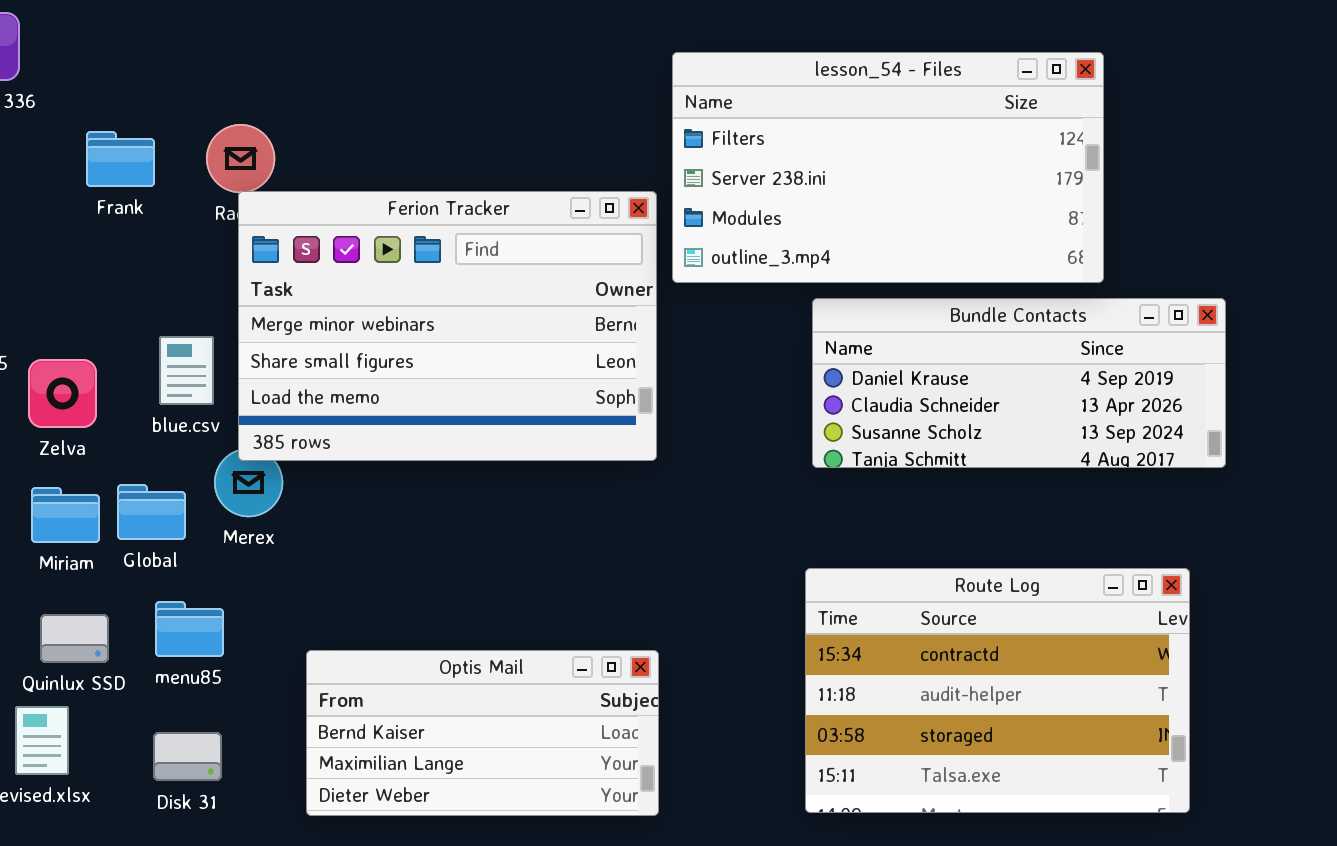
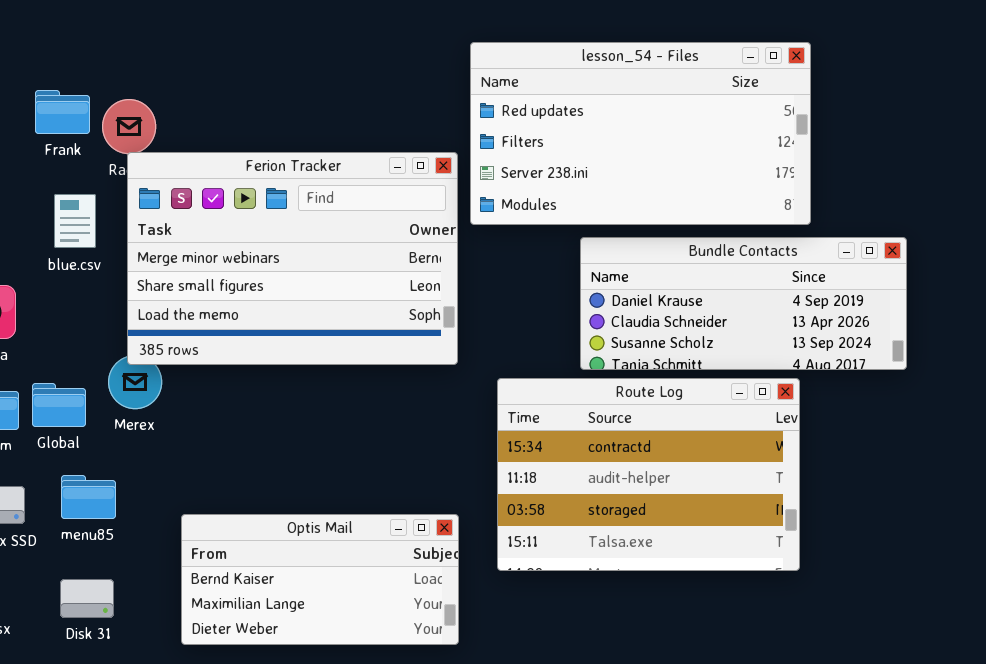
lesson_54 - Files: [672,52,1104,283] -> [470,42,811,225], scrolled up 1 row
Frank: [86,131,155,187] -> [35,90,90,134], moved
blue.csv: [159,336,214,405] -> [54,194,96,248], moved
Route Log: [805,568,1190,813] -> [497,378,800,571], moved

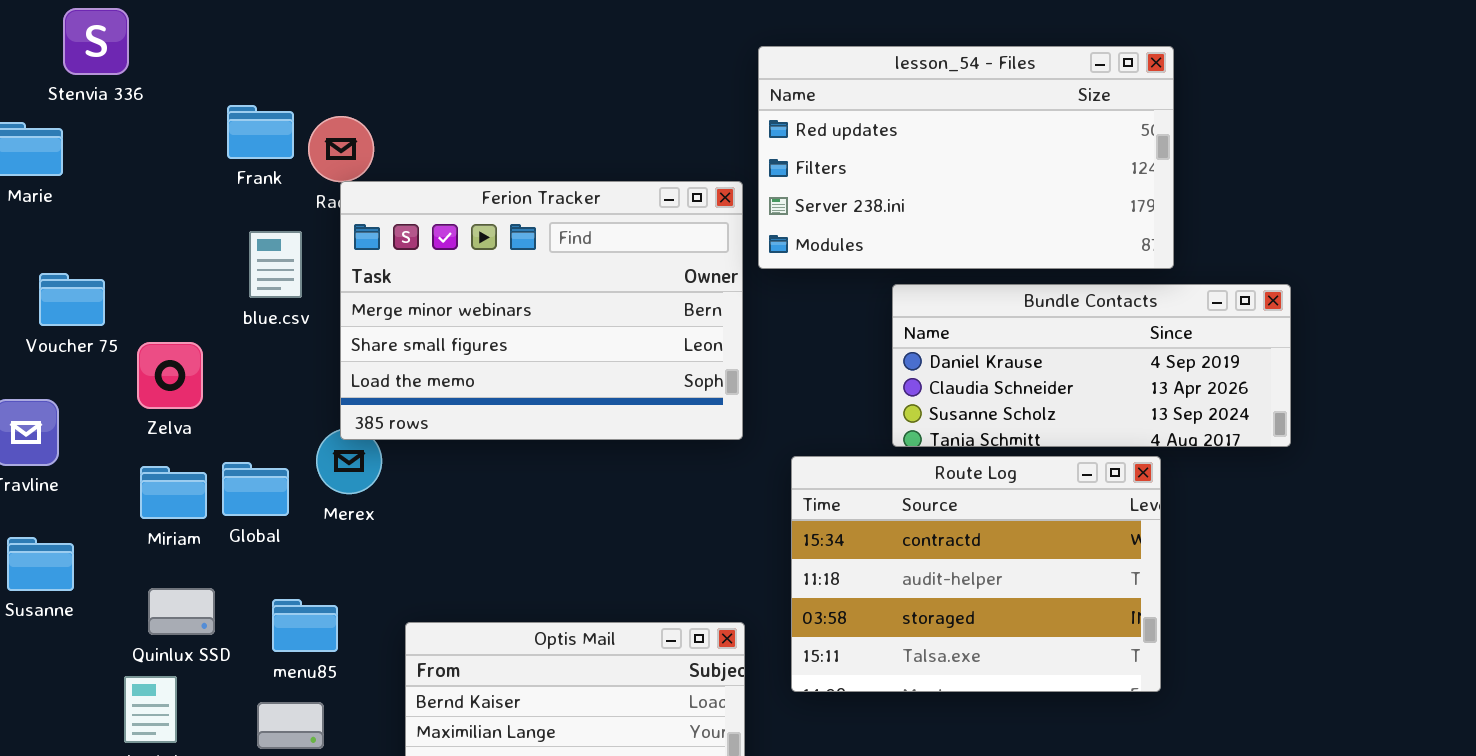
menu85: [61,475,116,519] -> [272,599,338,652], moved

